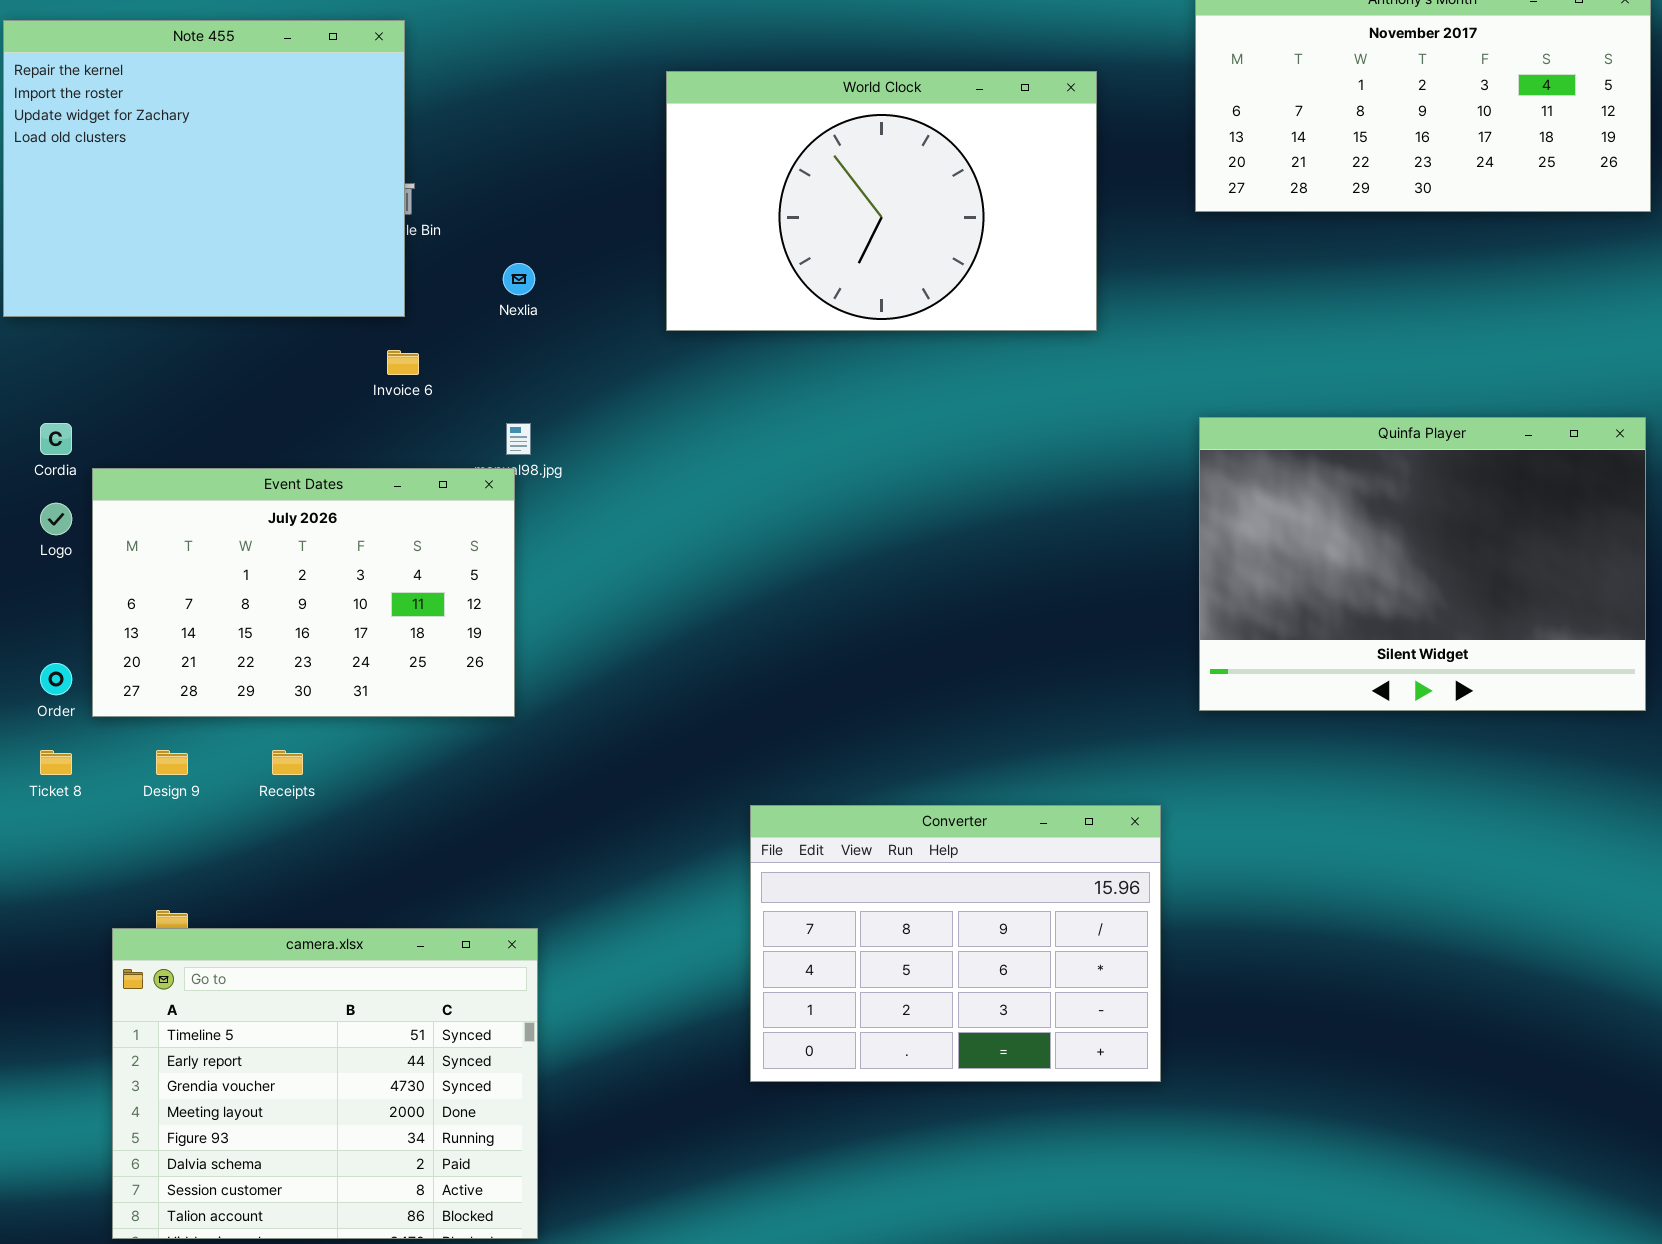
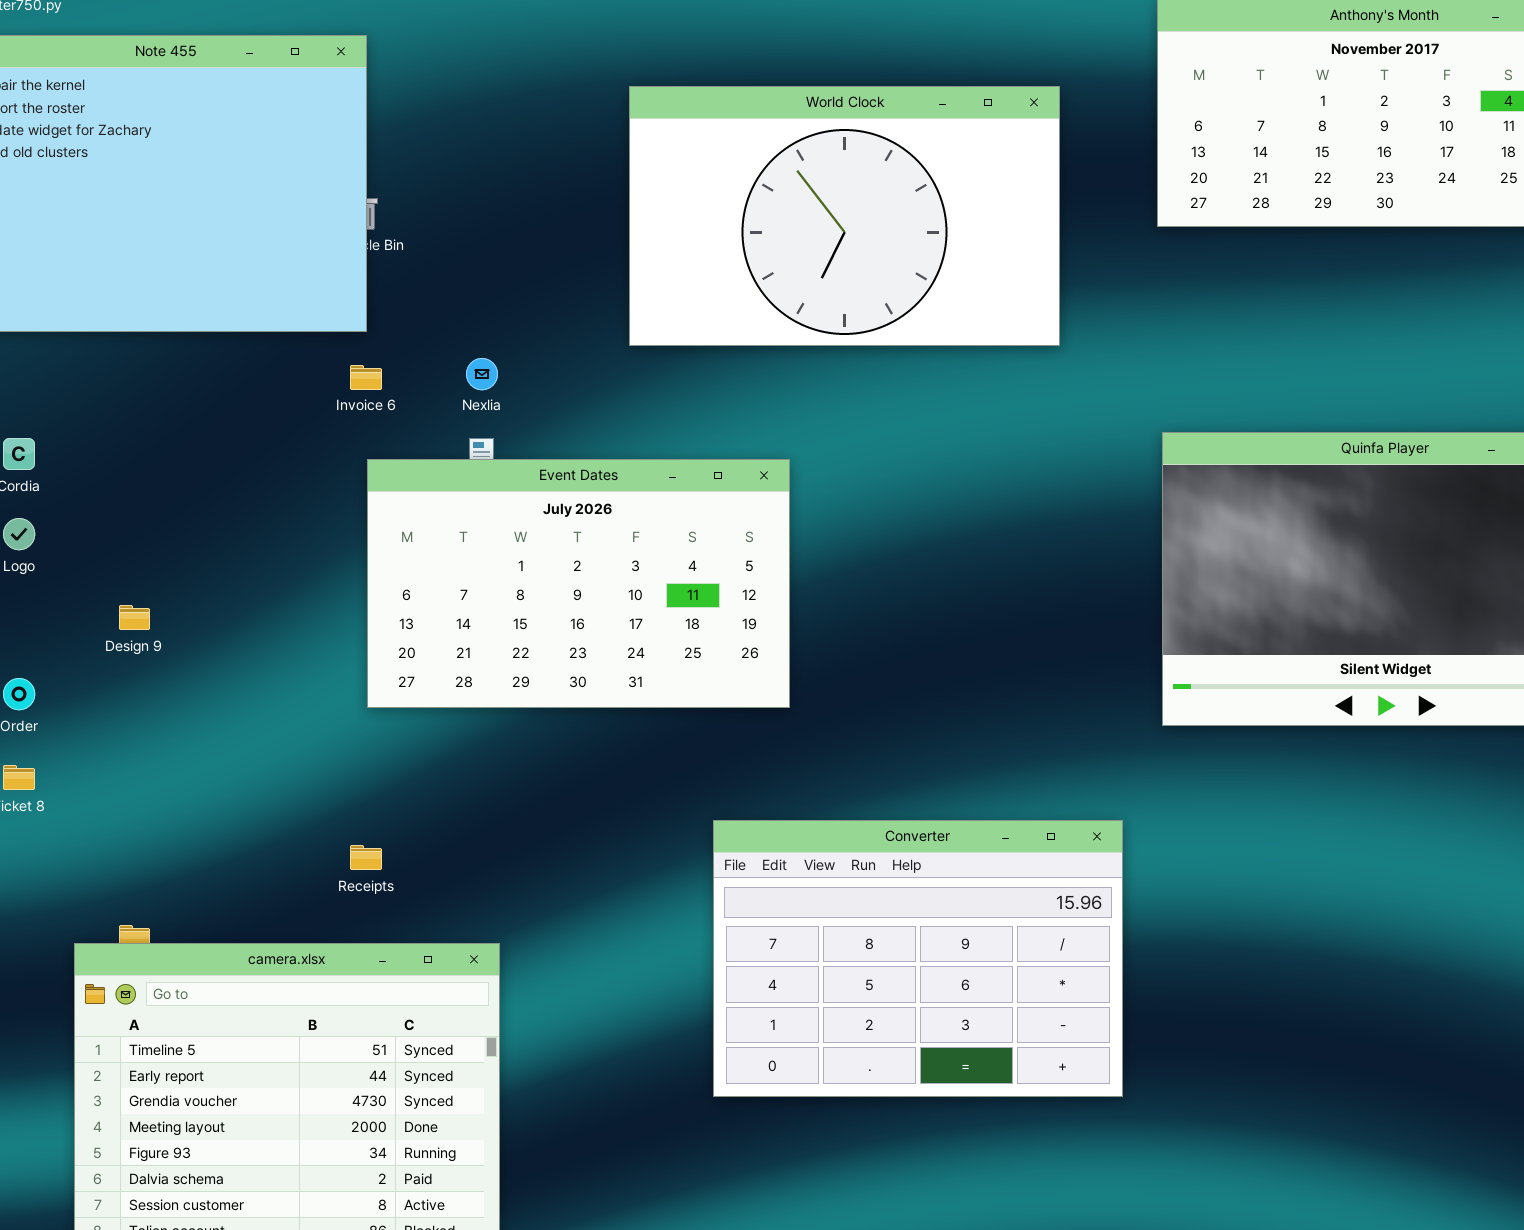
Nexlia: [503,263,535,295] -> [466,358,498,390], moved
Event Dates: [92,468,515,717] -> [367,459,790,708], moved
Design 9: [156,750,188,775] -> [119,605,150,630], moved
Receipts: [272,750,303,775] -> [350,845,382,870], moved

